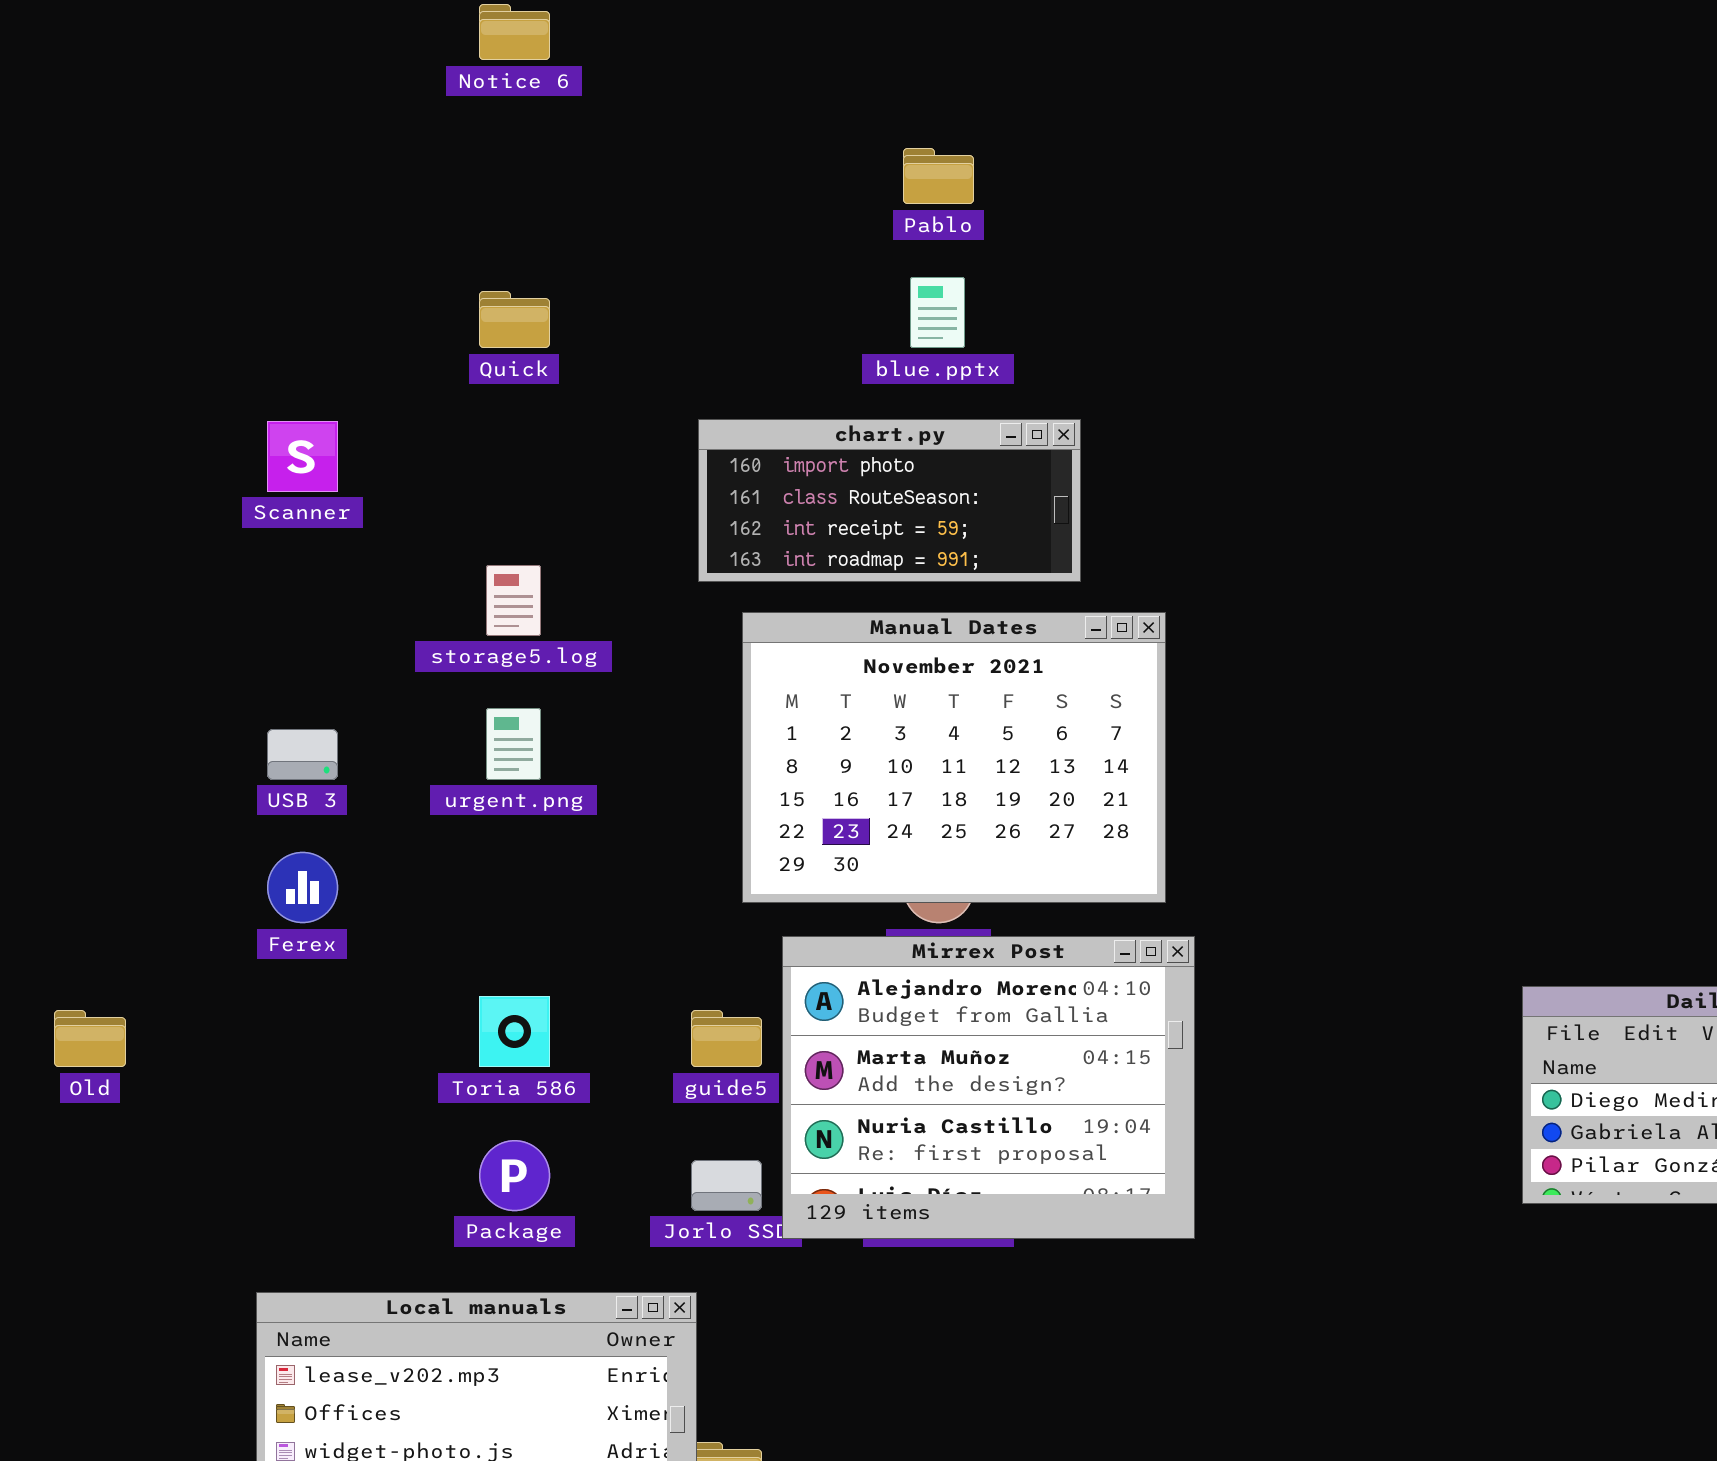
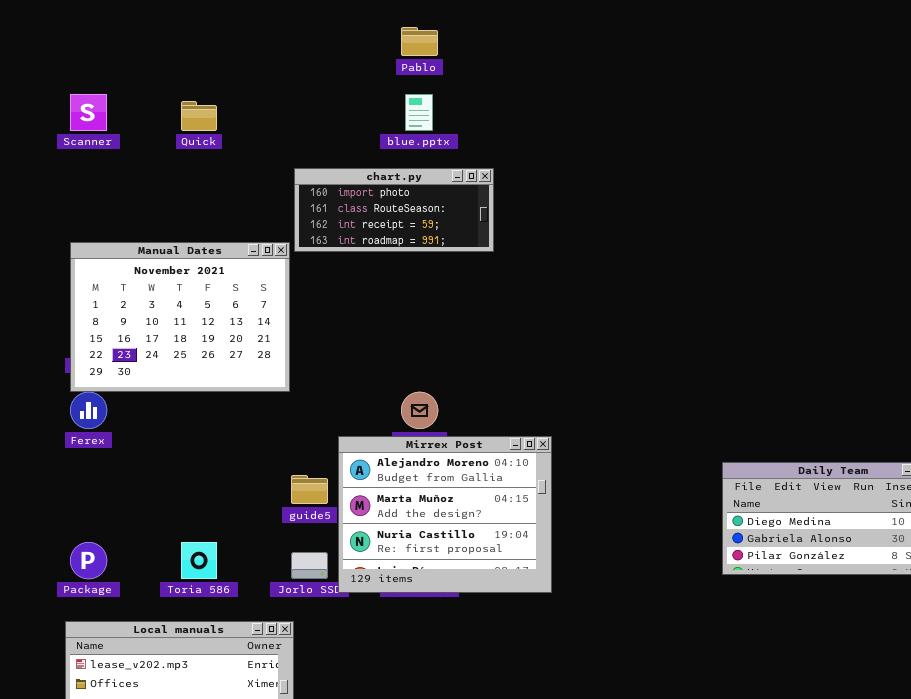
Scanner: [267,421,338,492] -> [70,94,107,131], moved
Manual Dates: [742,612,1166,903] -> [70,242,290,392], moved
Toria 586: [479,996,550,1067] -> [181,542,217,579], moved
Package: [479,1140,550,1211] -> [70,542,107,579], moved

